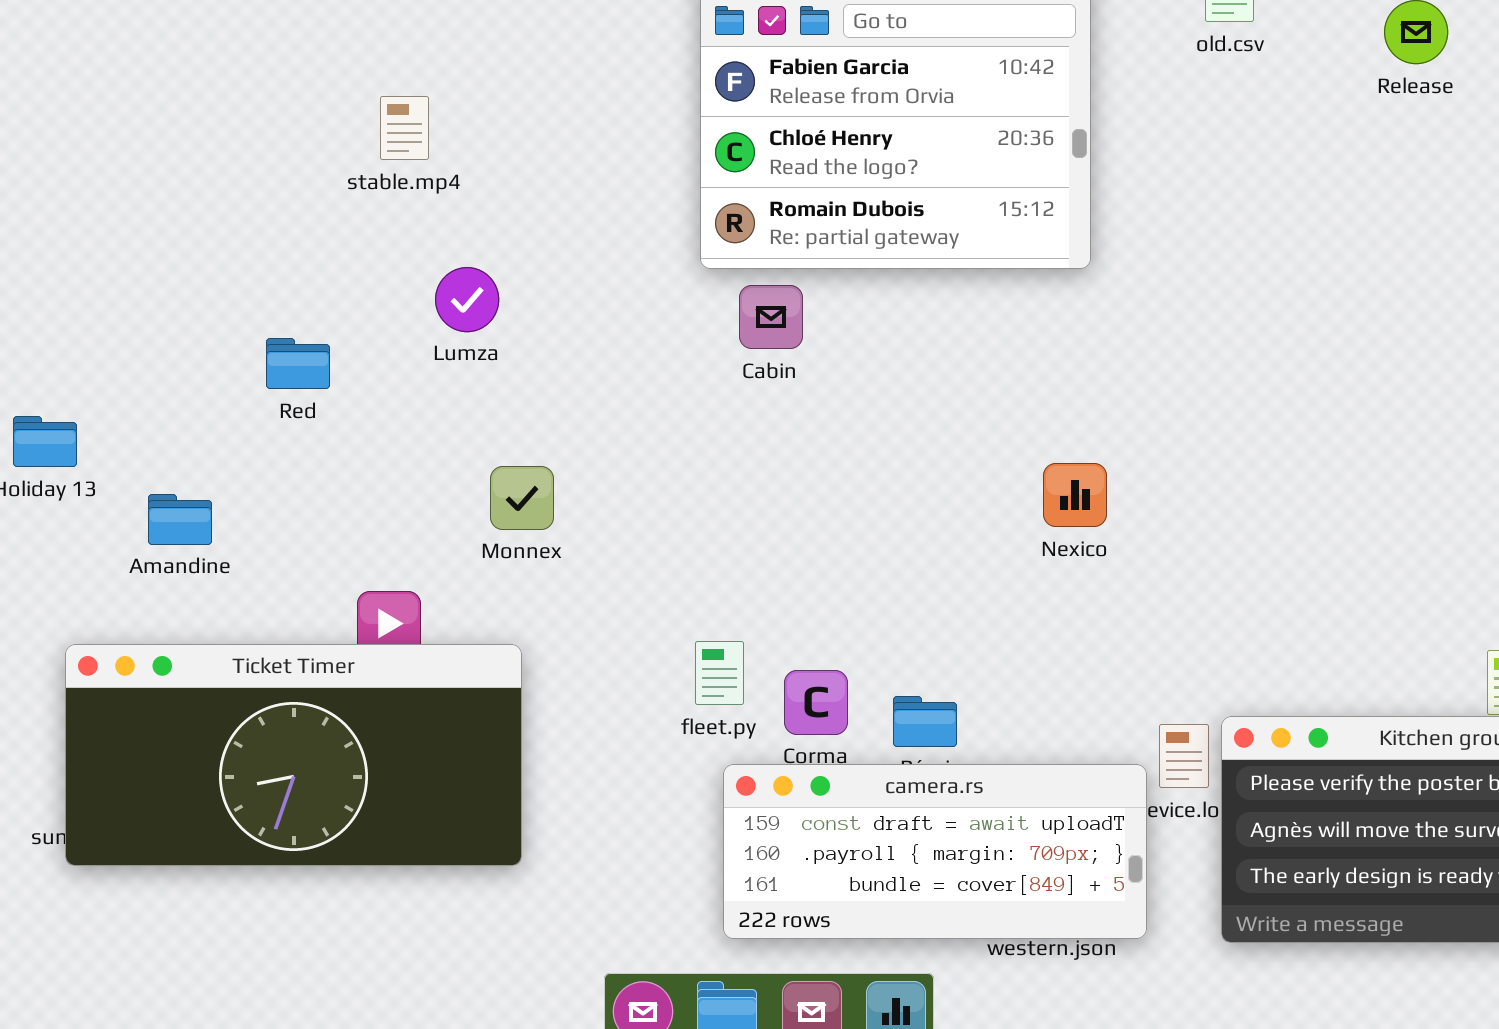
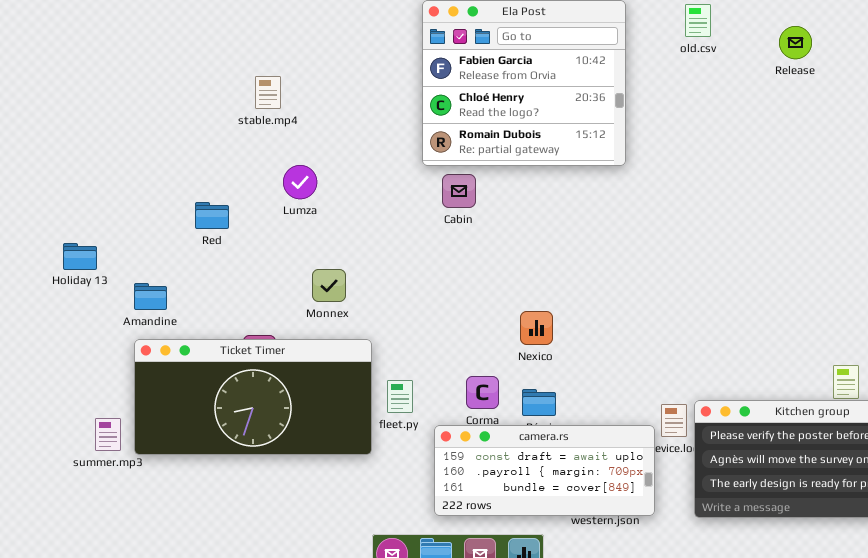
Nexico: [1043,463,1107,527] -> [520,311,553,345], moved
fleet.py: [695,641,744,705] -> [387,380,413,413], moved
Ticket Timer: [65,644,522,866] -> [134,339,372,455], moved

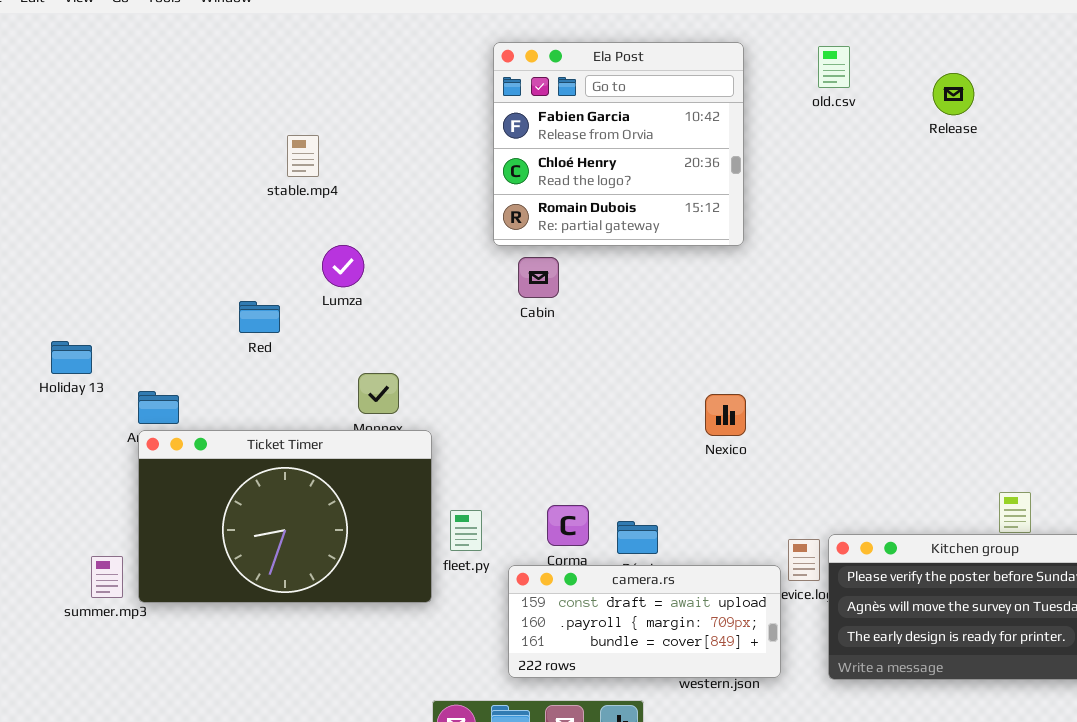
Red: [195,202,229,229] -> [239,301,280,333], moved
Nexico: [520,311,553,345] -> [705,394,746,436], moved
Ticket Timer: [134,339,372,455] -> [138,430,432,603], resized

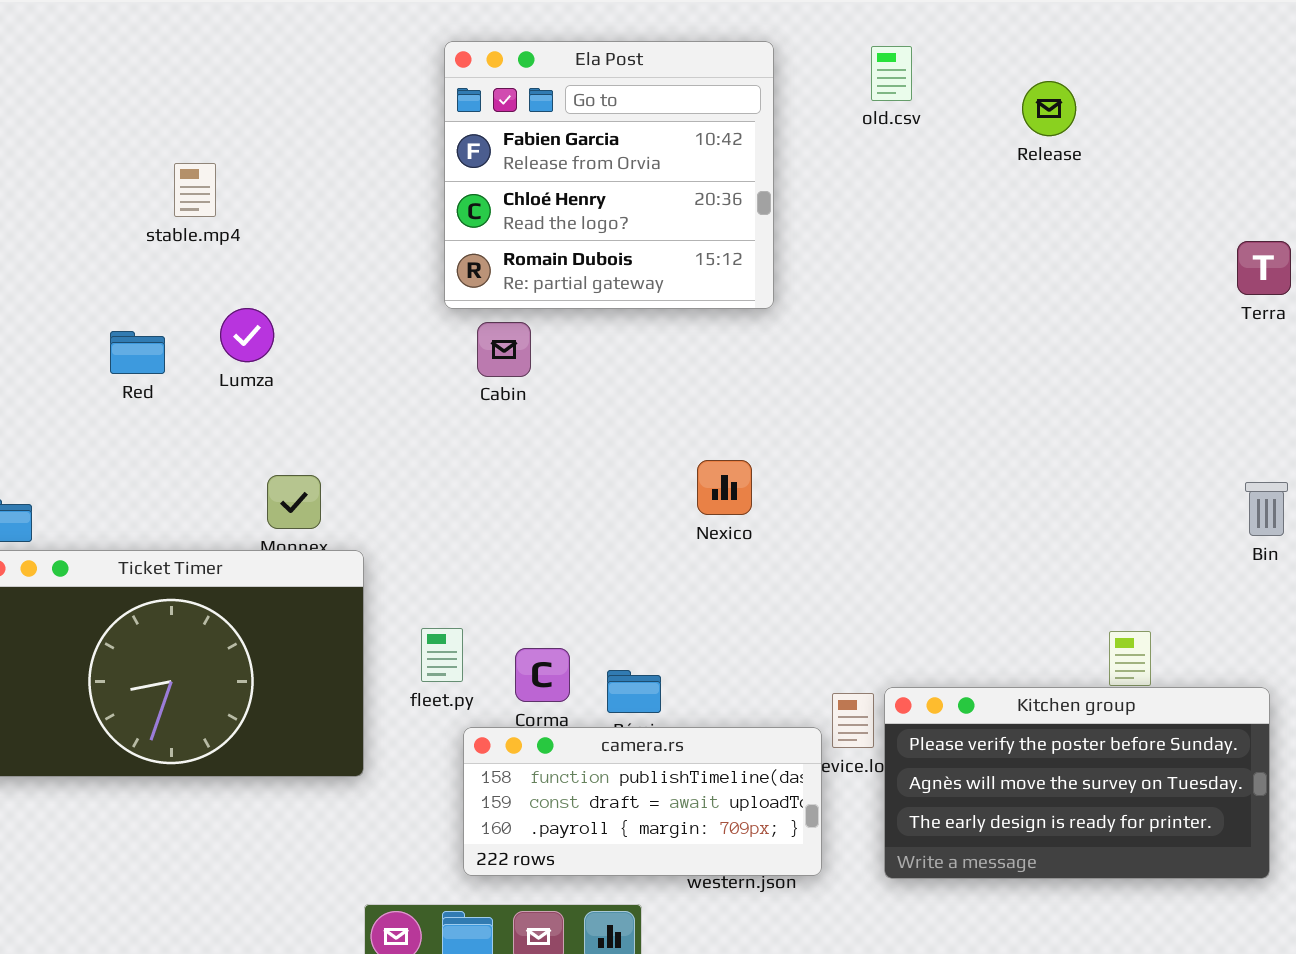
Red: [239,301,280,333] -> [110,331,165,374], moved
Nexico: [705,394,746,436] -> [697,460,752,515], moved
fleet.py: [450,510,482,551] -> [421,628,463,682], moved
camera.rs: [508,565,781,678] -> [463,727,822,876], scrolled up 1 row

